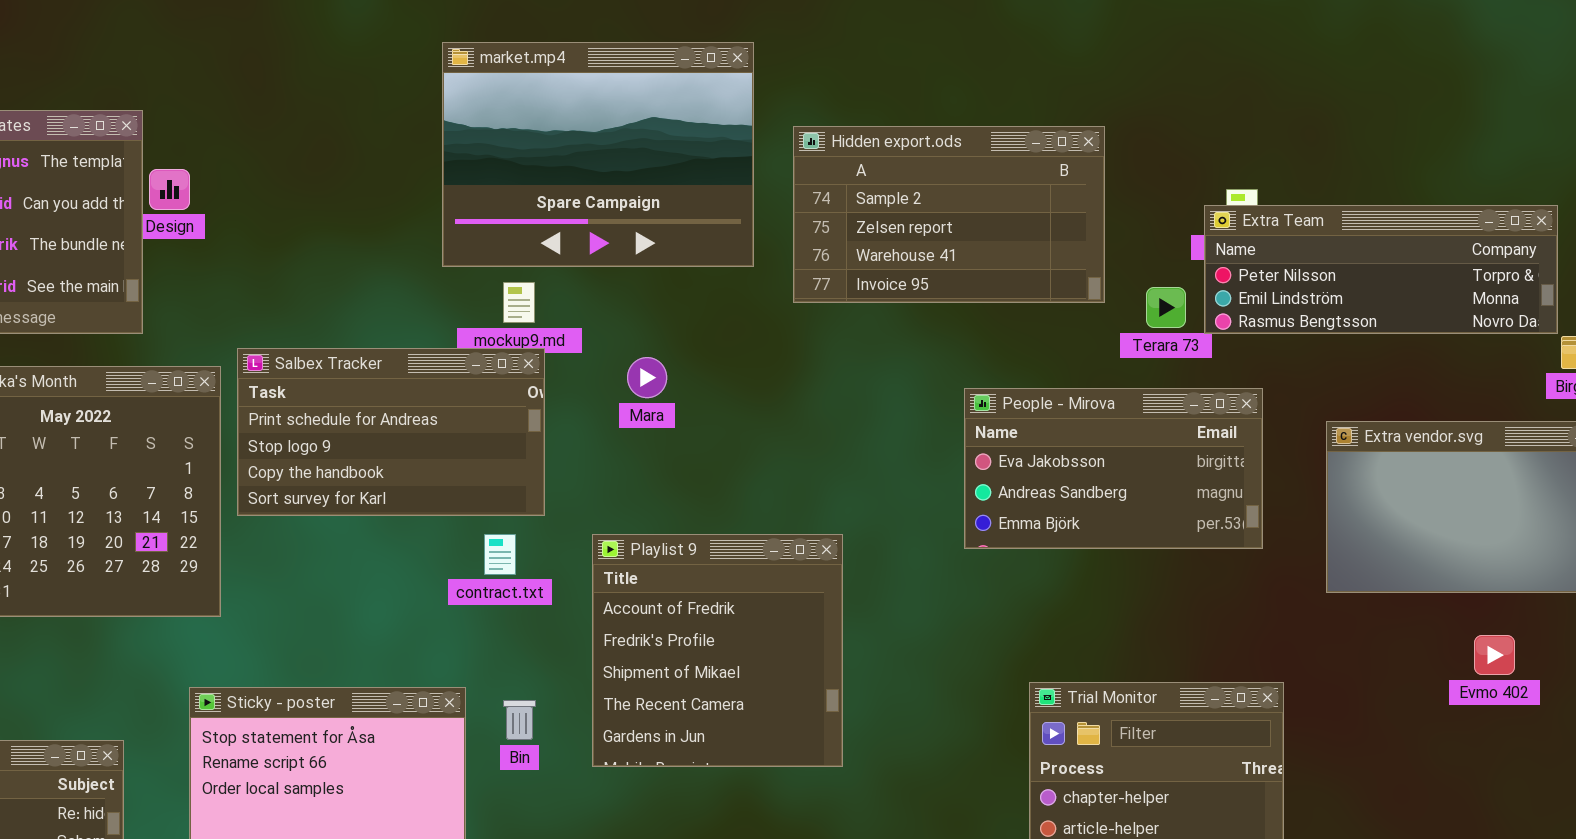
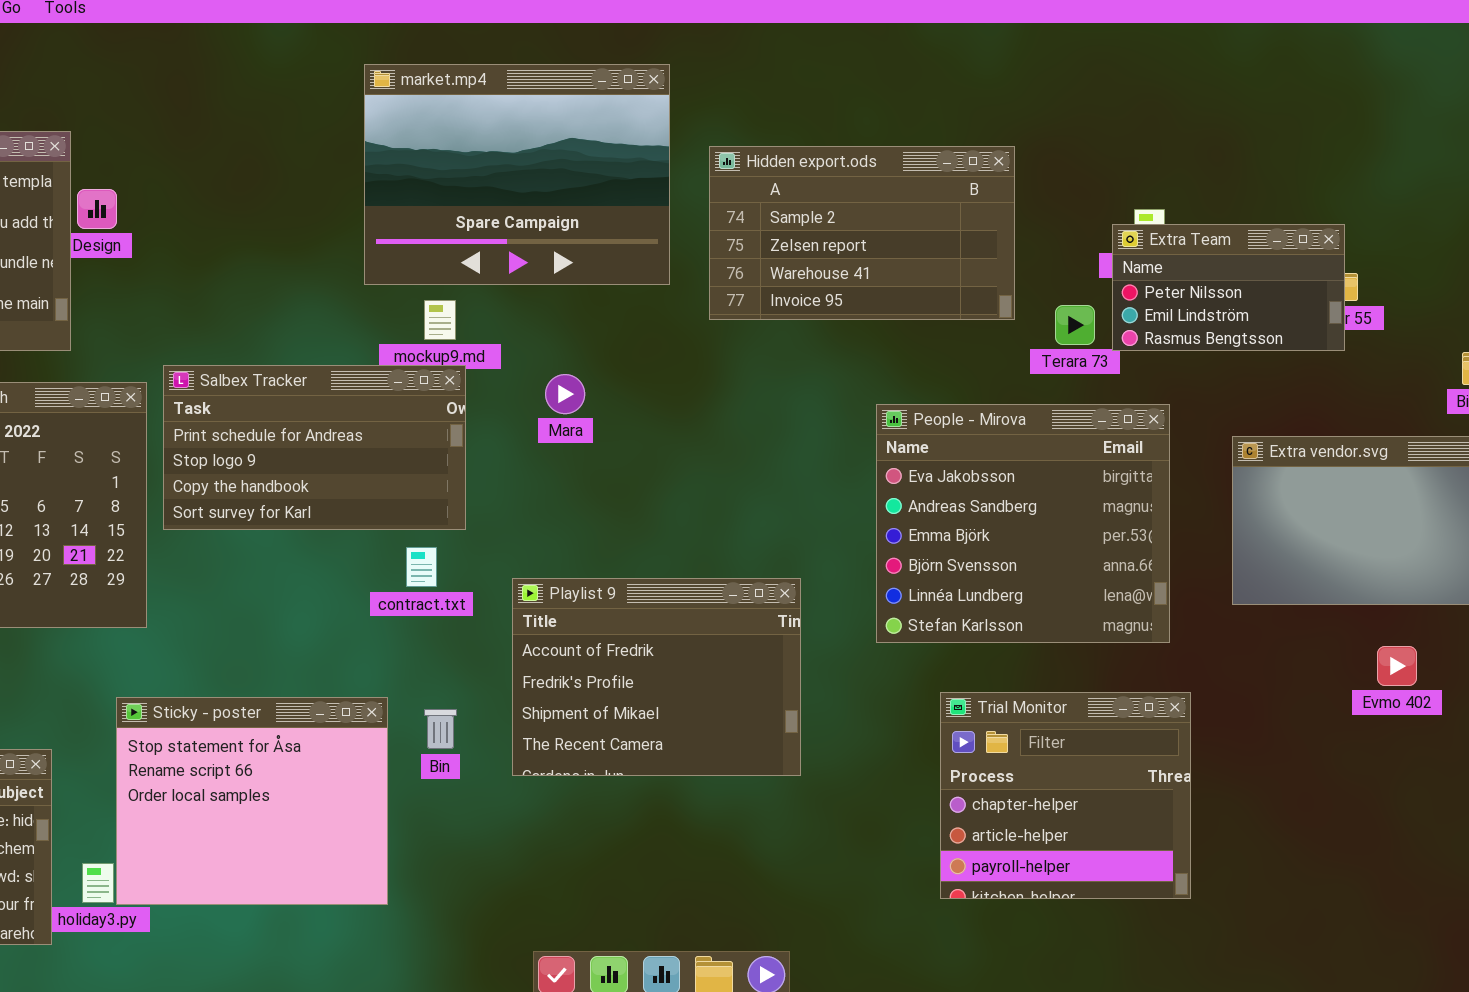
Extra Team: [1204,205,1558,334] -> [1112,224,1345,351], resized
People - Mirova: [964,388,1263,549] -> [876,404,1170,643], resized
Playlist 9: [592,534,843,767] -> [512,578,801,776], resized

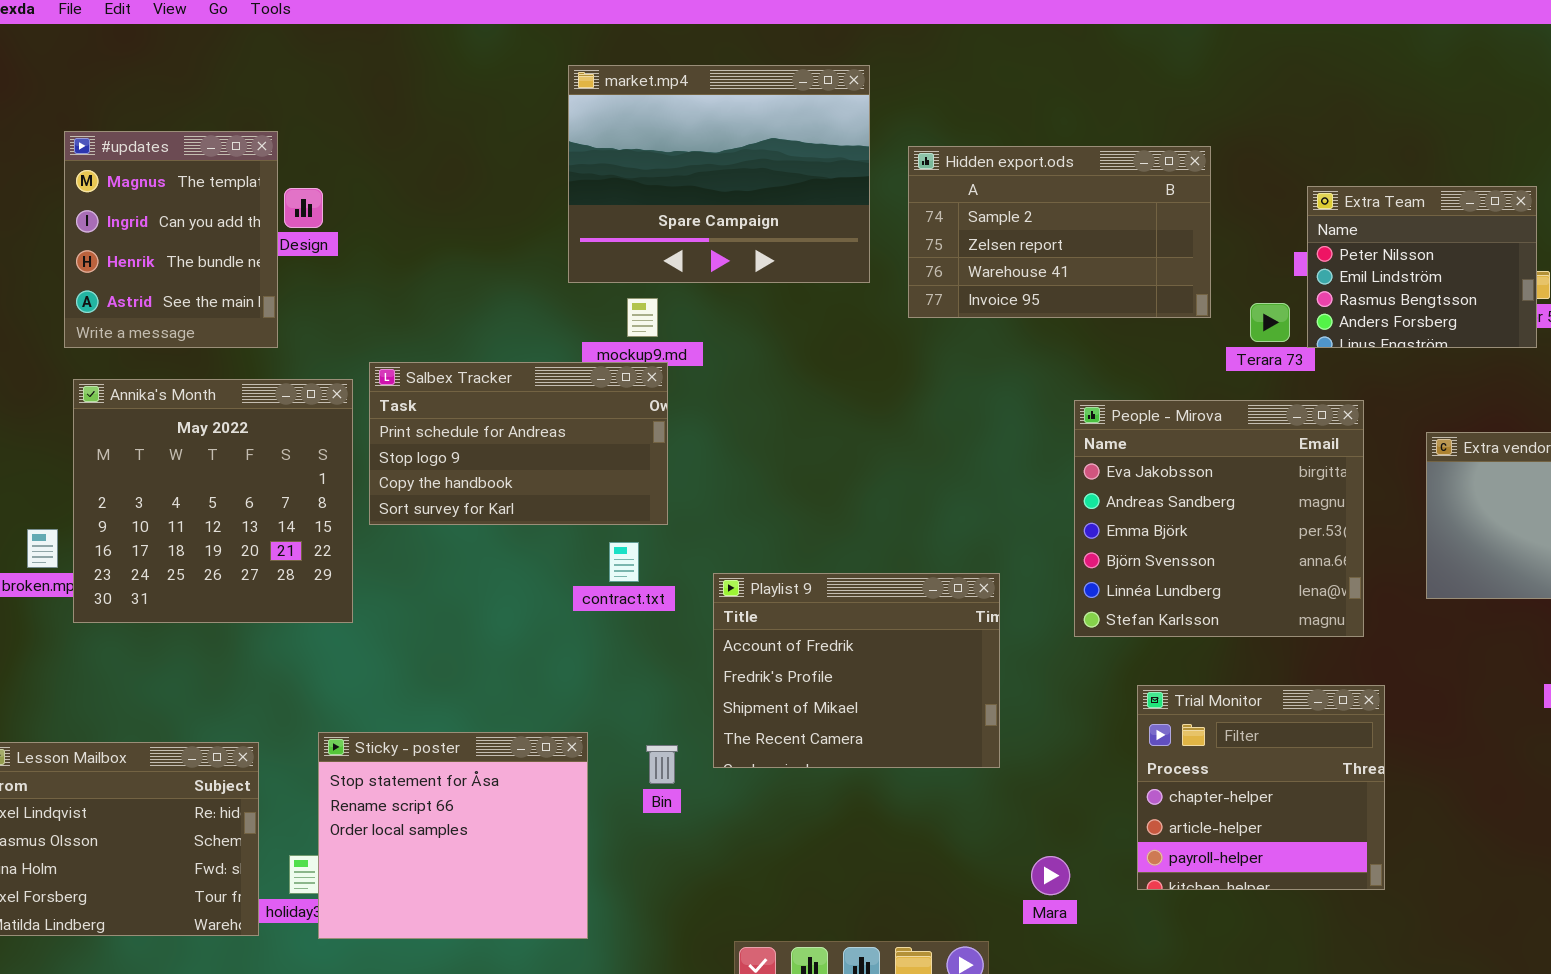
Extra Team: [1112,224,1345,351] -> [1307,186,1537,348], resized
Mara: [545,374,585,414] -> [1031,856,1070,895], moved
Sticky - poster: [116,697,388,905] -> [318,732,588,939], moved
Bin: [424,709,457,749] -> [646,745,678,784], moved

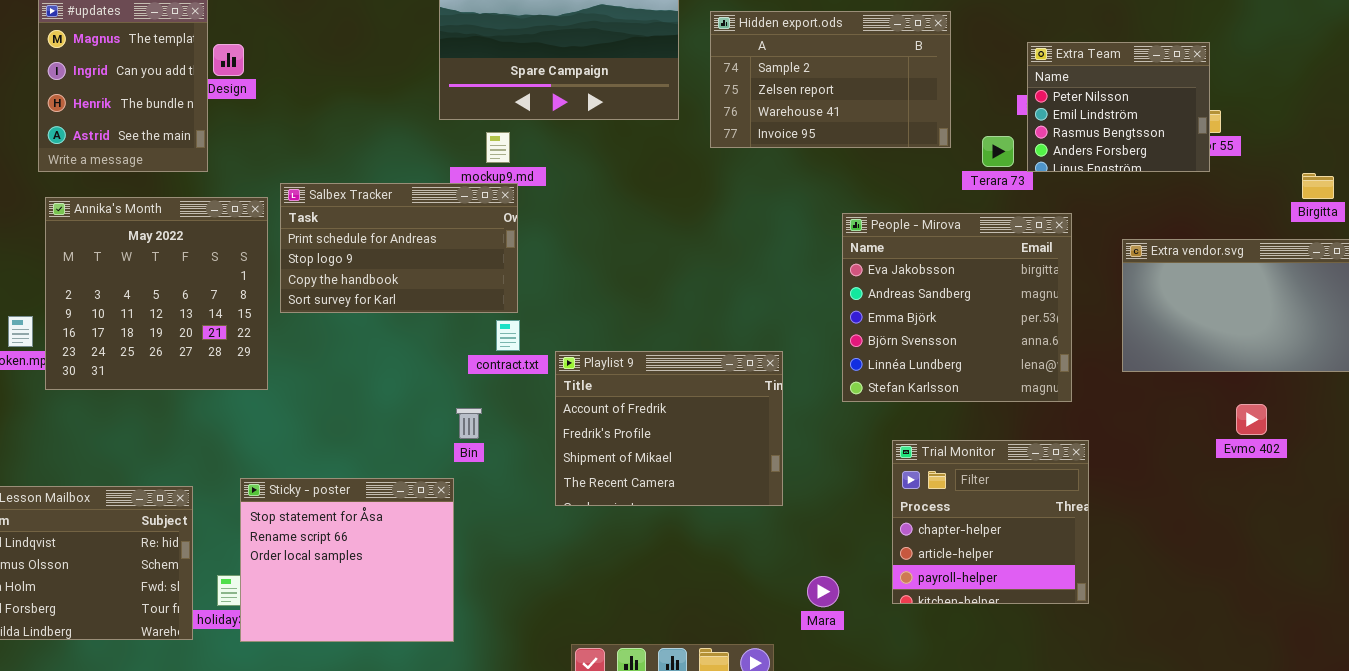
contract.txt: [609,542,639,582] -> [496,320,520,351], moved
Bin: [646,745,678,784] -> [456,408,482,439], moved

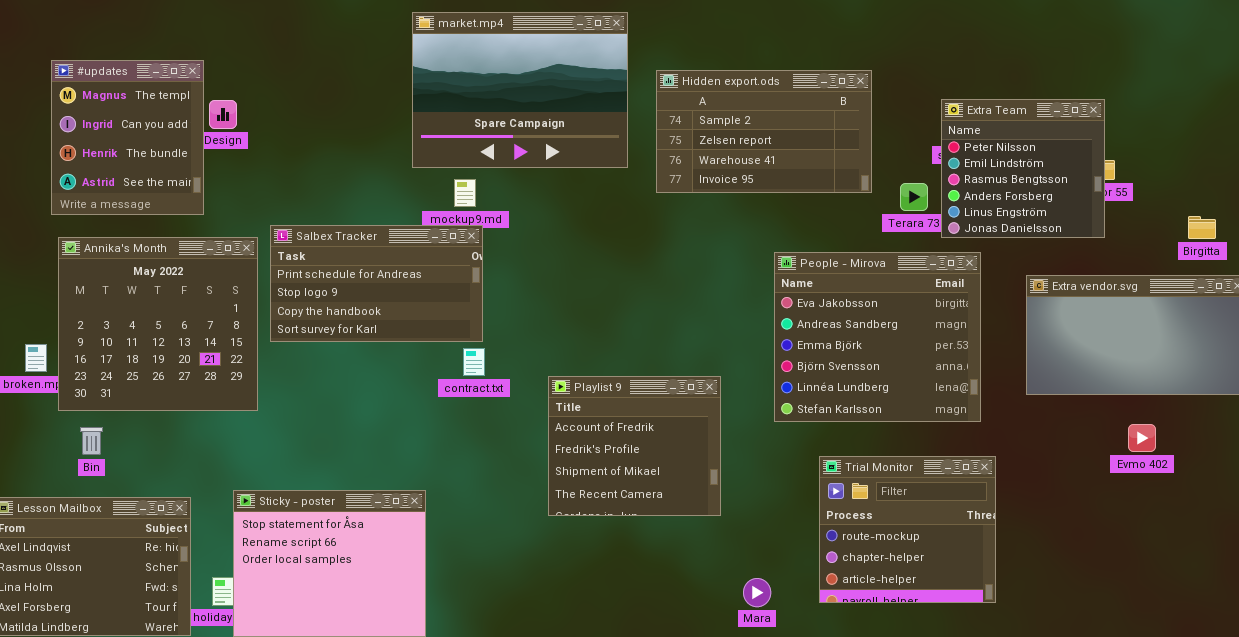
Extra Team: [1027,42,1210,172] -> [941,99,1105,238], resized
Playlist 9: [555,351,783,506] -> [548,376,721,516], resized
Bin: [456,408,482,439] -> [80,427,103,455], moved
Trial Monitor: [892,440,1089,604] -> [819,456,996,603], scrolled up 1 row

